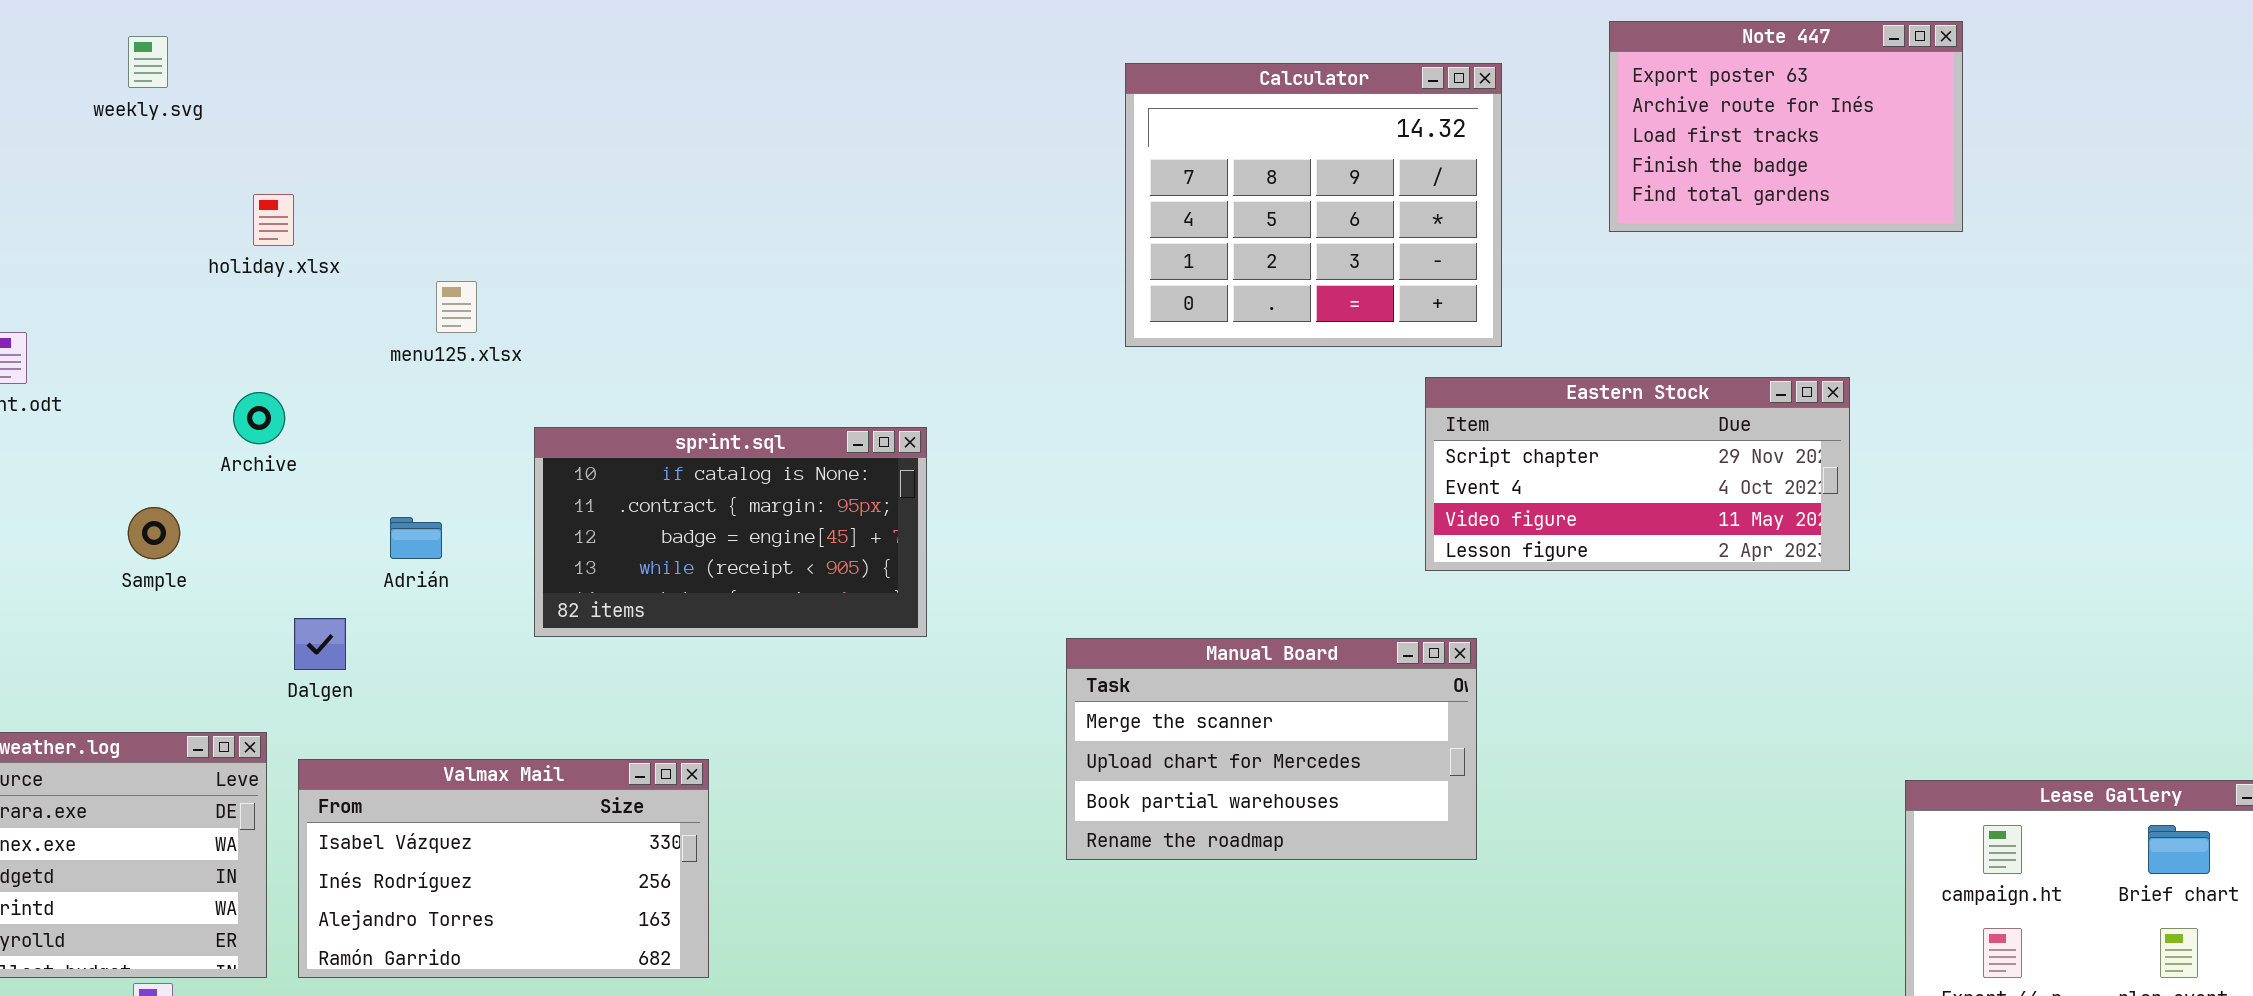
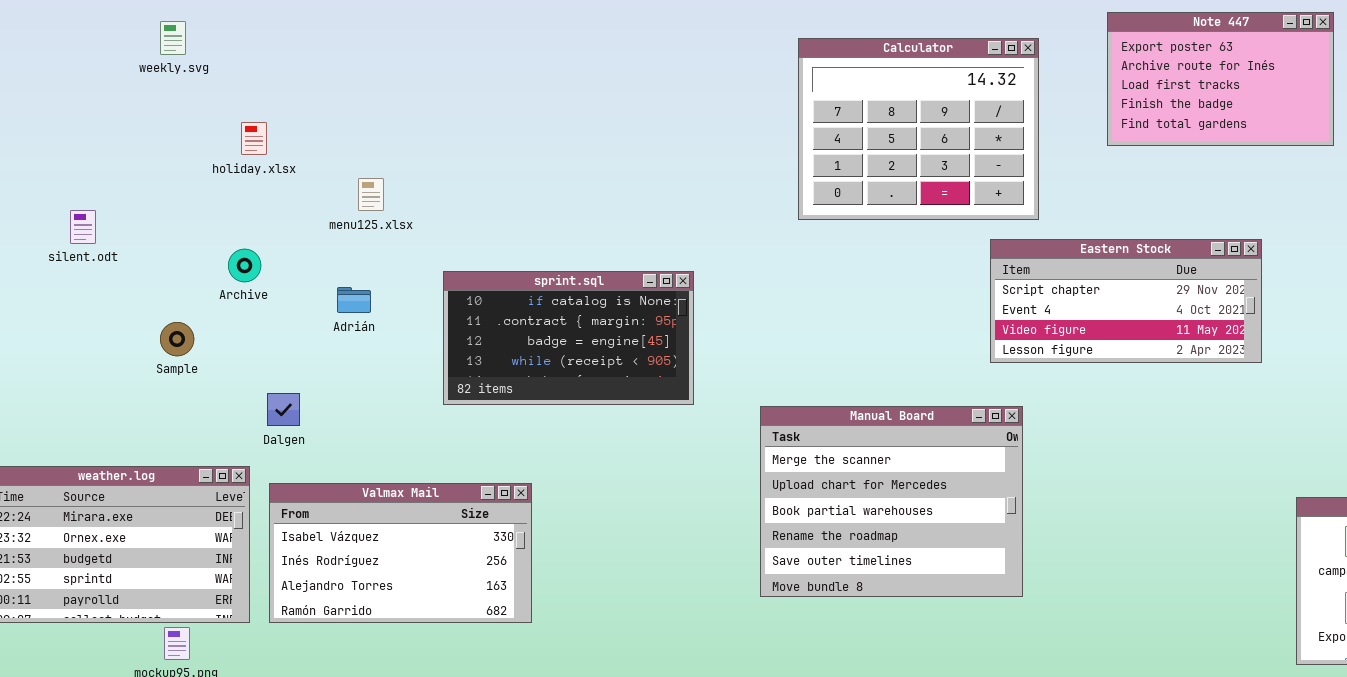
sprint.sql: [534,427,927,637] -> [443,271,694,405], moved
Adrián: [390,517,442,559] -> [337,287,371,313], moved
Manual Board: [1066,638,1477,860] -> [760,406,1023,597], resized

